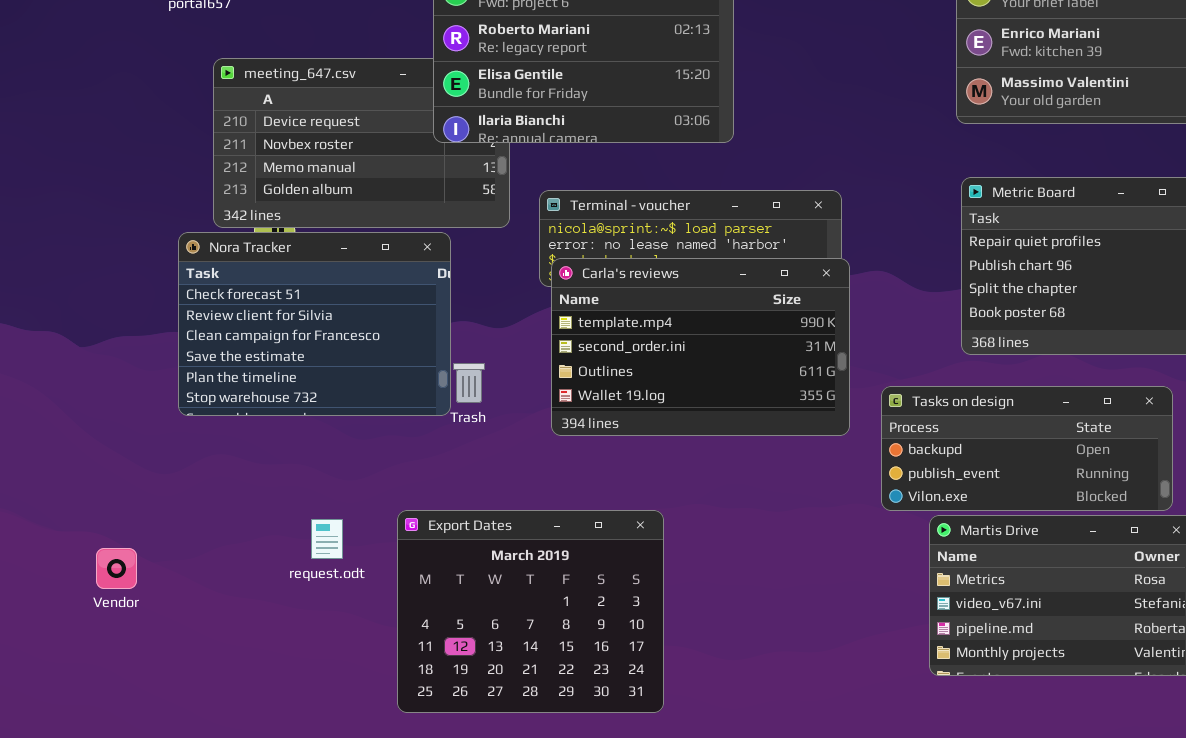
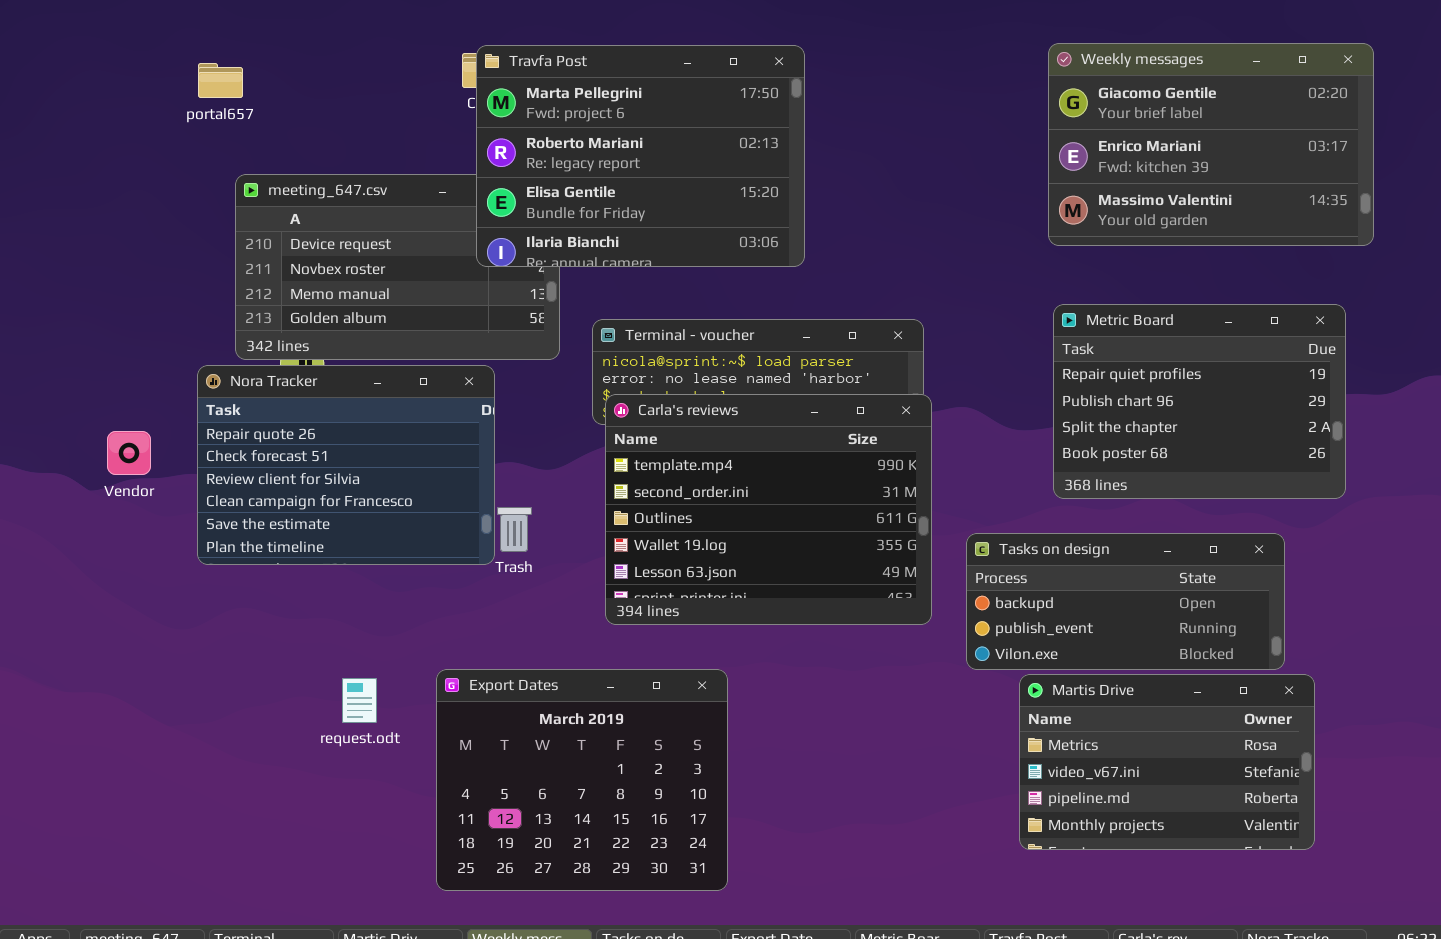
Nora Tracker: [178,232,451,416] -> [197,365,495,565], scrolled up 1 row
Carla's reviews: [551,258,850,436] -> [605,394,932,625], resized
Vendor: [96,548,137,589] -> [107,431,151,475], moved

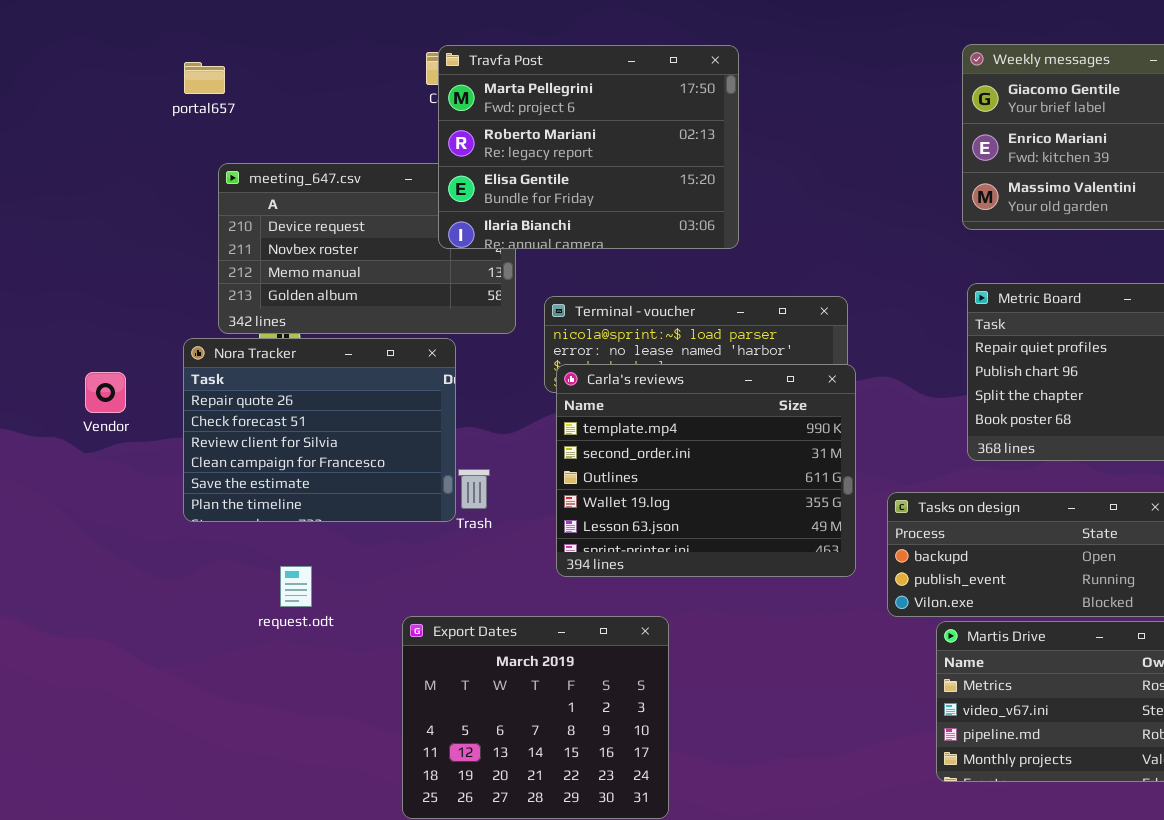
Vendor: [107,431,151,475] -> [85,372,126,413], moved
request.odt: [342,678,377,723] -> [280,566,312,607], moved

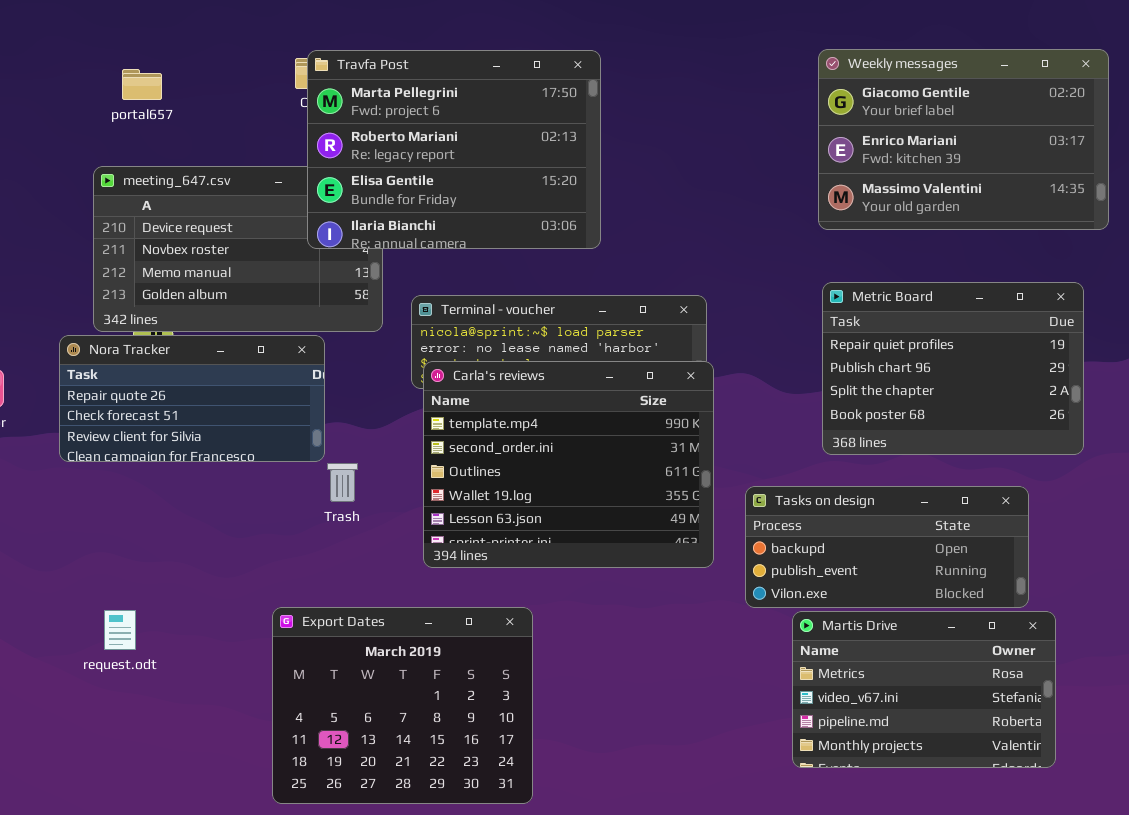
portal657: [184,62,225,94] -> [122,69,162,100], moved
Nora Tracker: [183,338,456,522] -> [59,335,325,462], resized
request.odt: [280,566,312,607] -> [104,610,136,650], moved

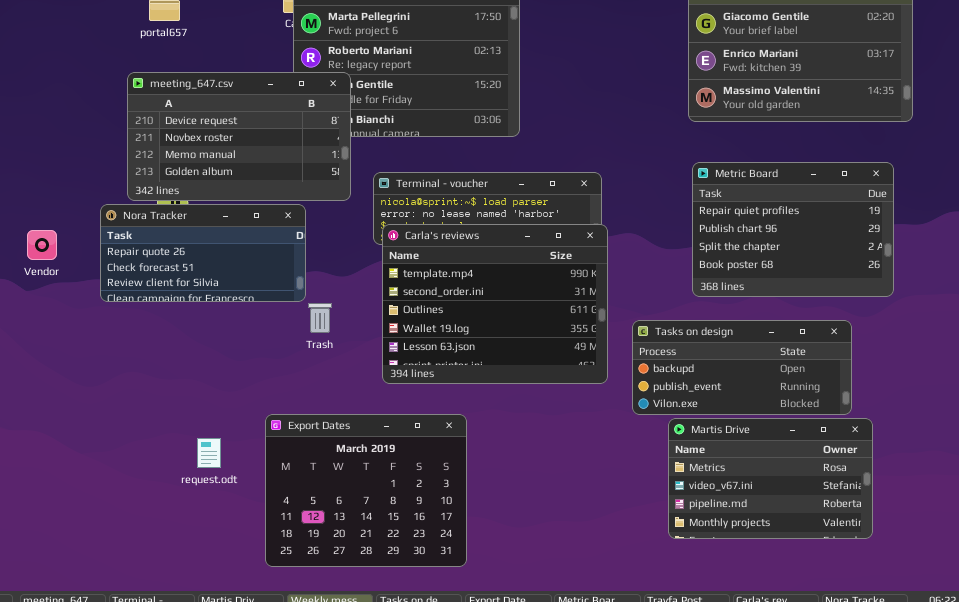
meeting_647.csv: [93,166,383,332] -> [127,72,351,201], raised
request.odt: [104,610,136,650] -> [197,438,221,468], moved

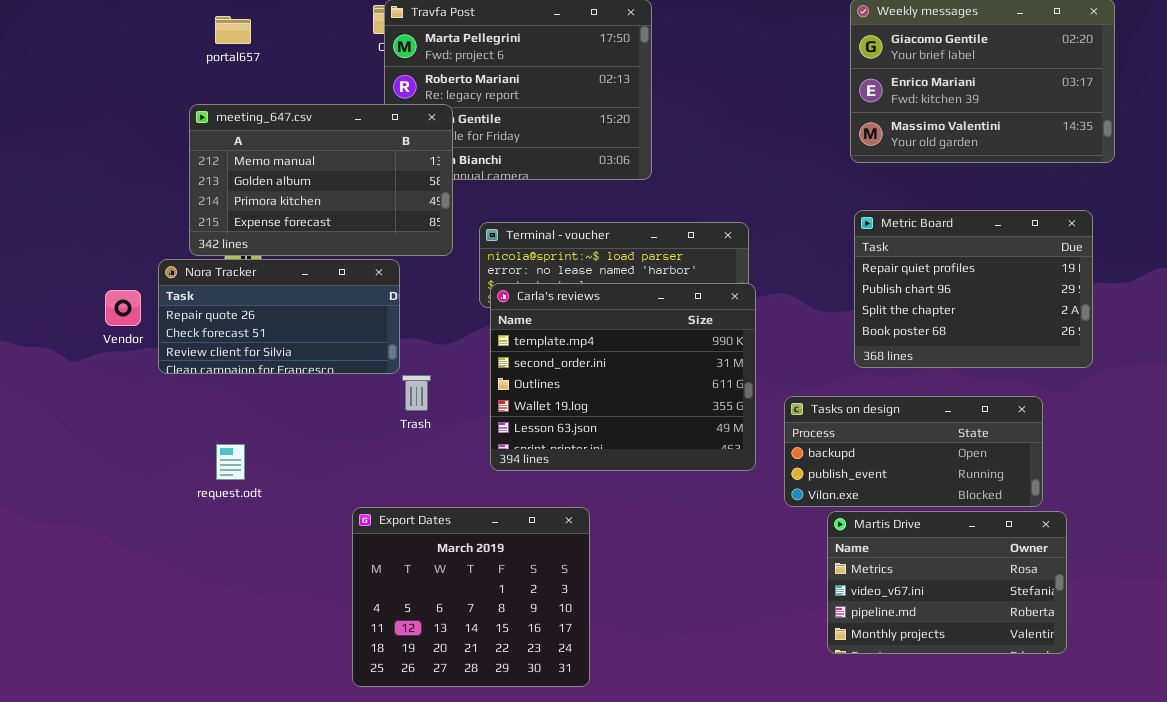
meeting_647.csv: [127,72,351,201] -> [189,104,453,256], scrolled down 2 rows
Vendor: [27,230,57,260] -> [105,290,141,326], moved
request.odt: [197,438,221,468] -> [216,444,245,480], moved

